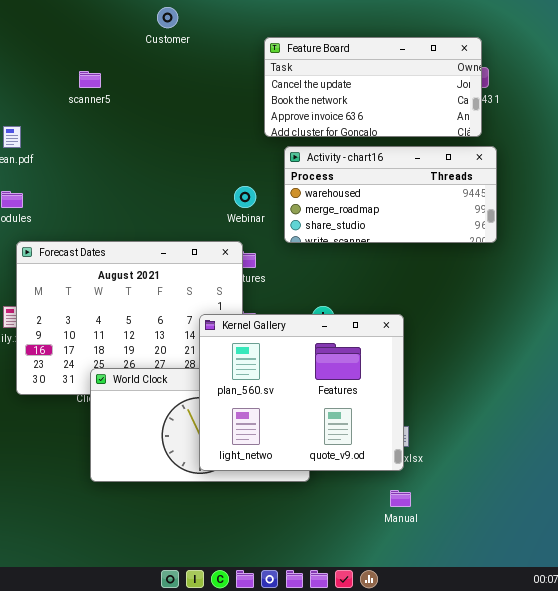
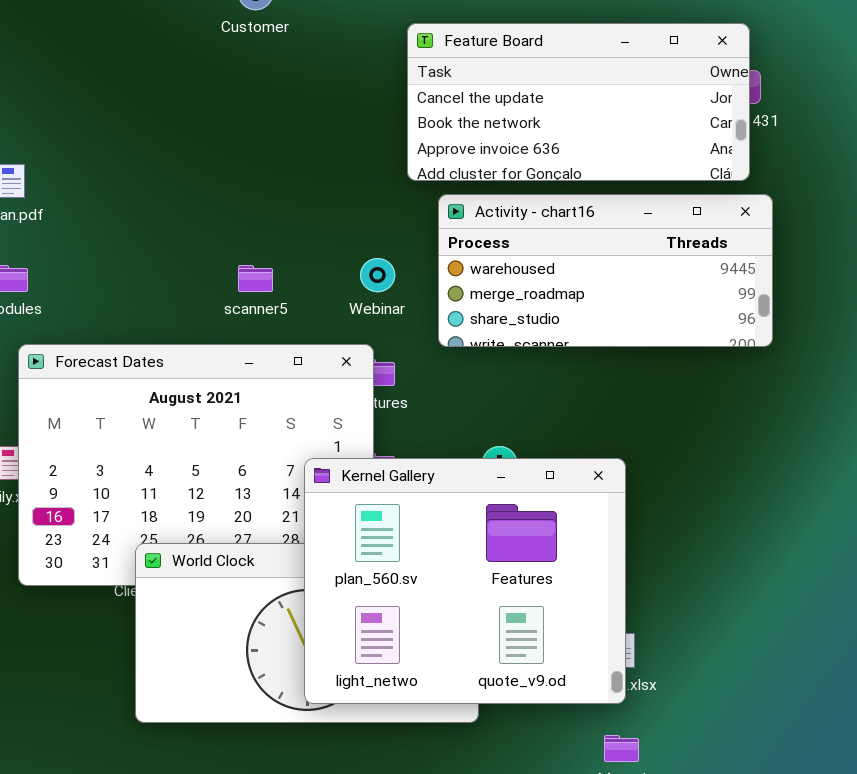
scanner5: [79,71,101,88] -> [238,265,273,292], moved

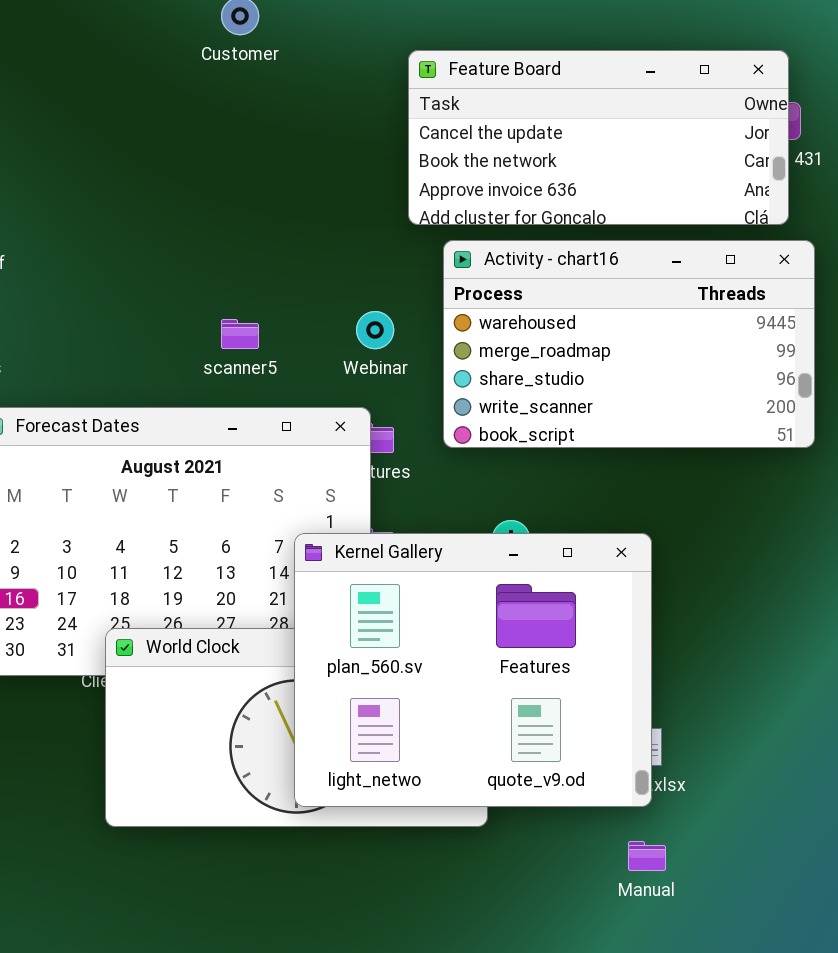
Activity - chart16: [438,194,773,347] -> [443,240,815,448], resized

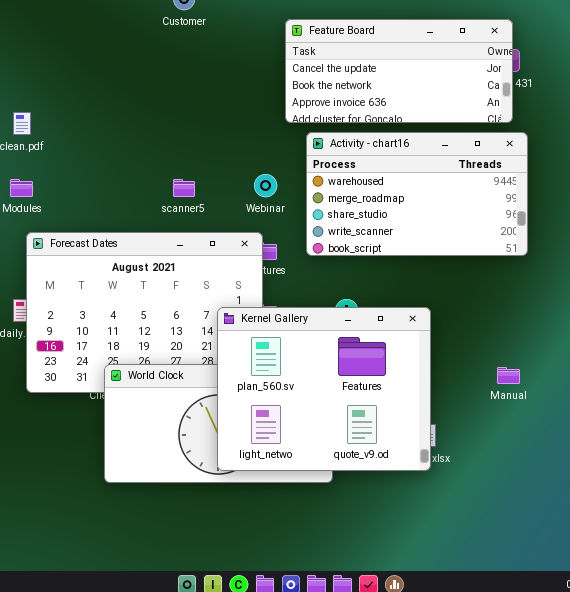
Manual: [628,841,666,871] -> [497,367,520,384], moved

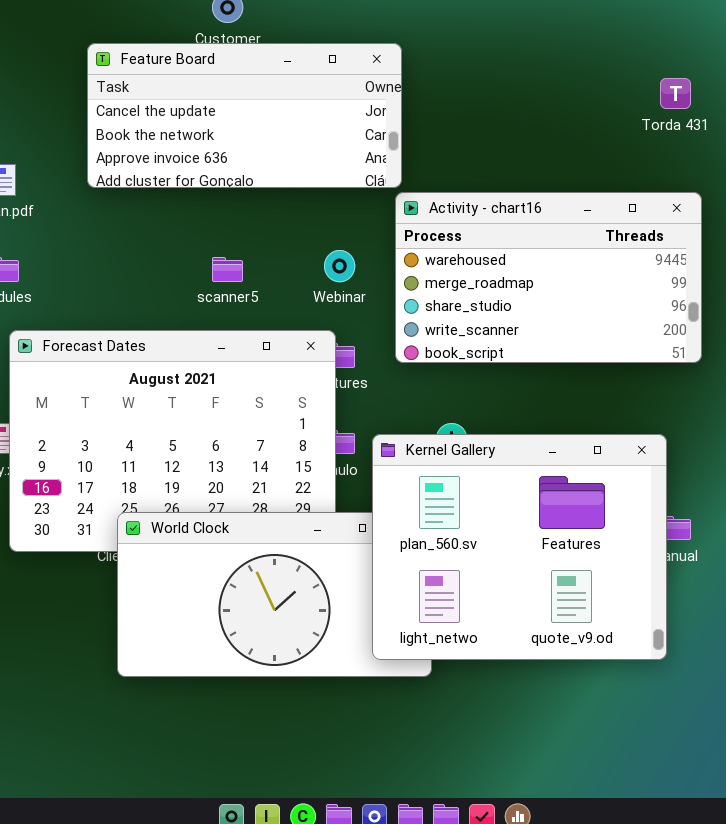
Feature Board: [285,19,513,123] -> [87,43,402,188], moved
Kernel Gallery: [217,307,431,471] -> [372,434,667,660], moved

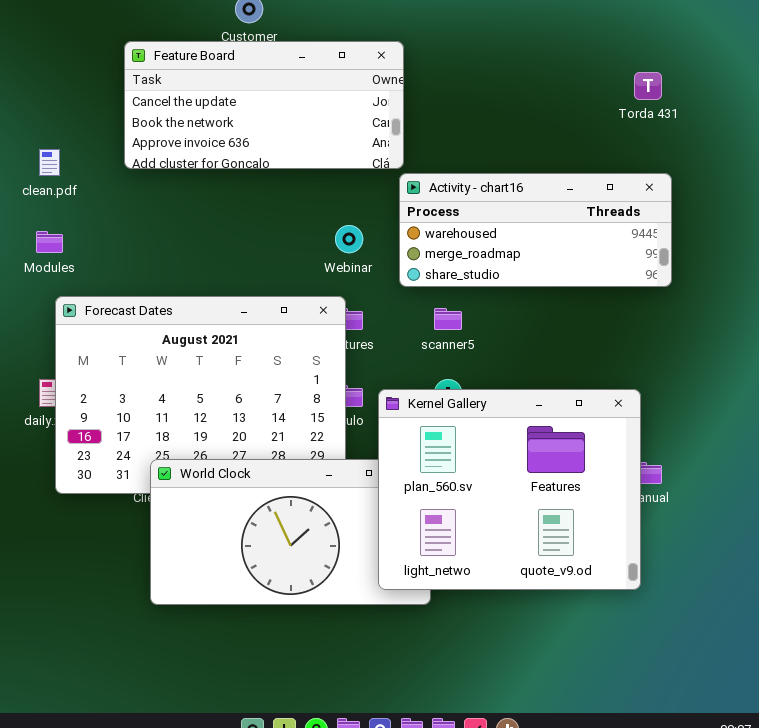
Activity - chart16: [395,192,702,363] -> [399,173,672,287], resized
scanner5: [212,257,243,282] -> [434,308,462,330], moved

